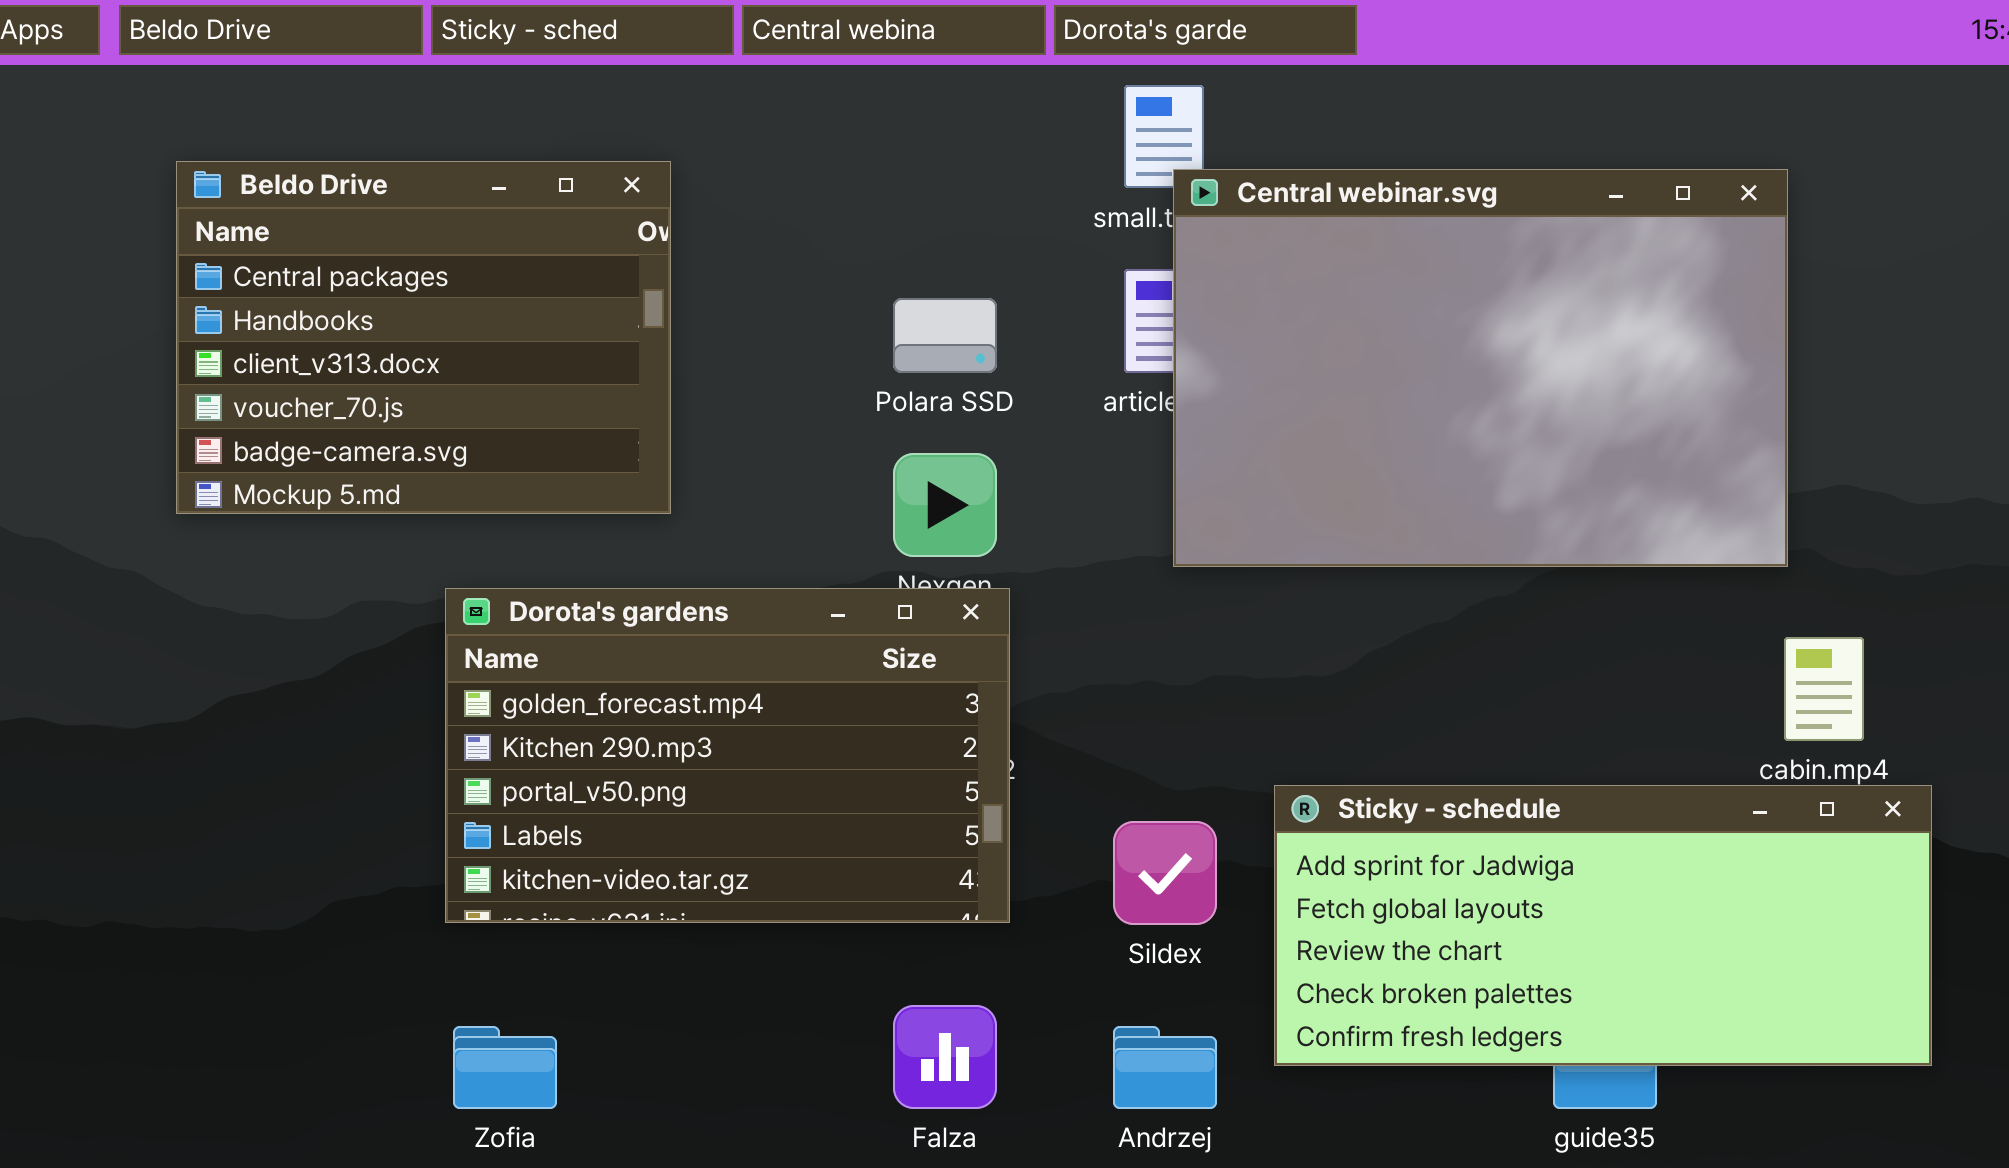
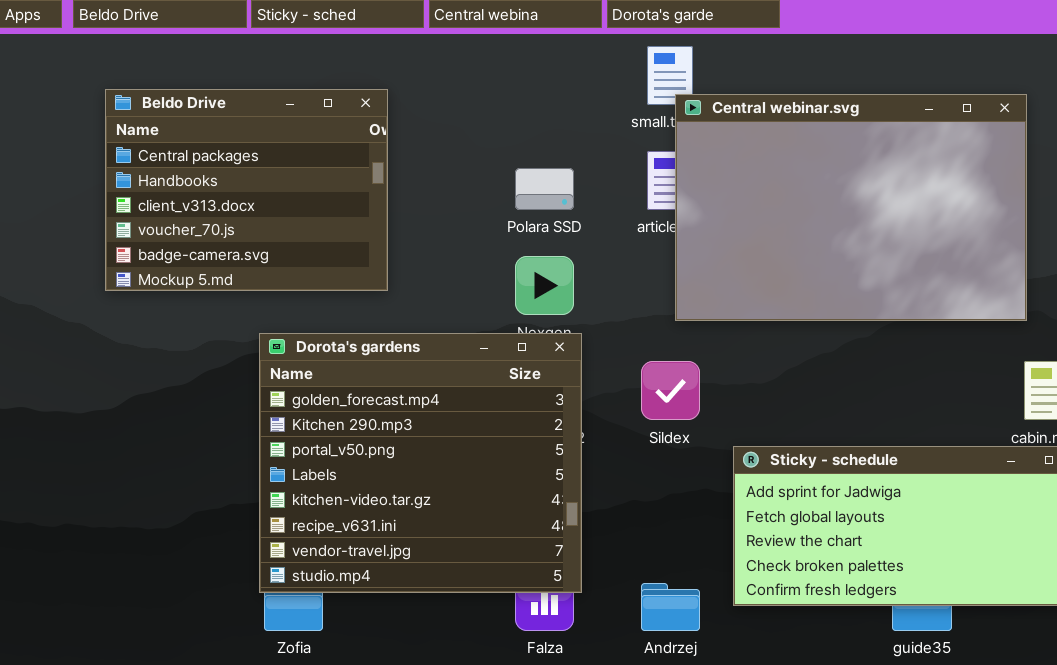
Dorota's gardens: [445,588,1010,923] -> [259,333,582,593], resized
Sildex: [1113,821,1217,925] -> [641,361,700,420], moved

